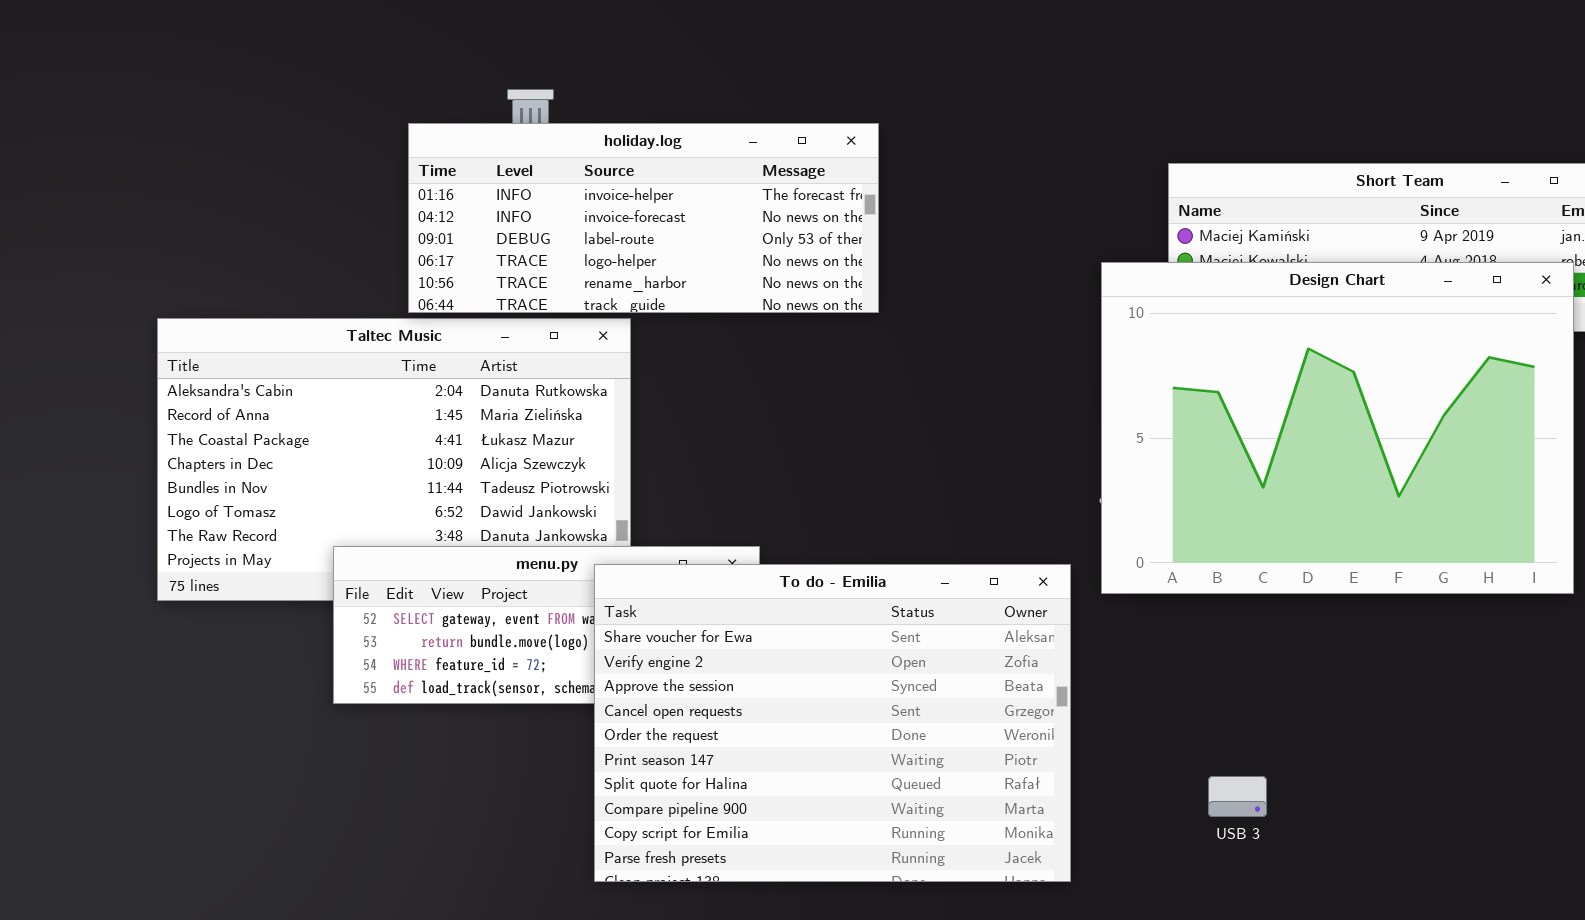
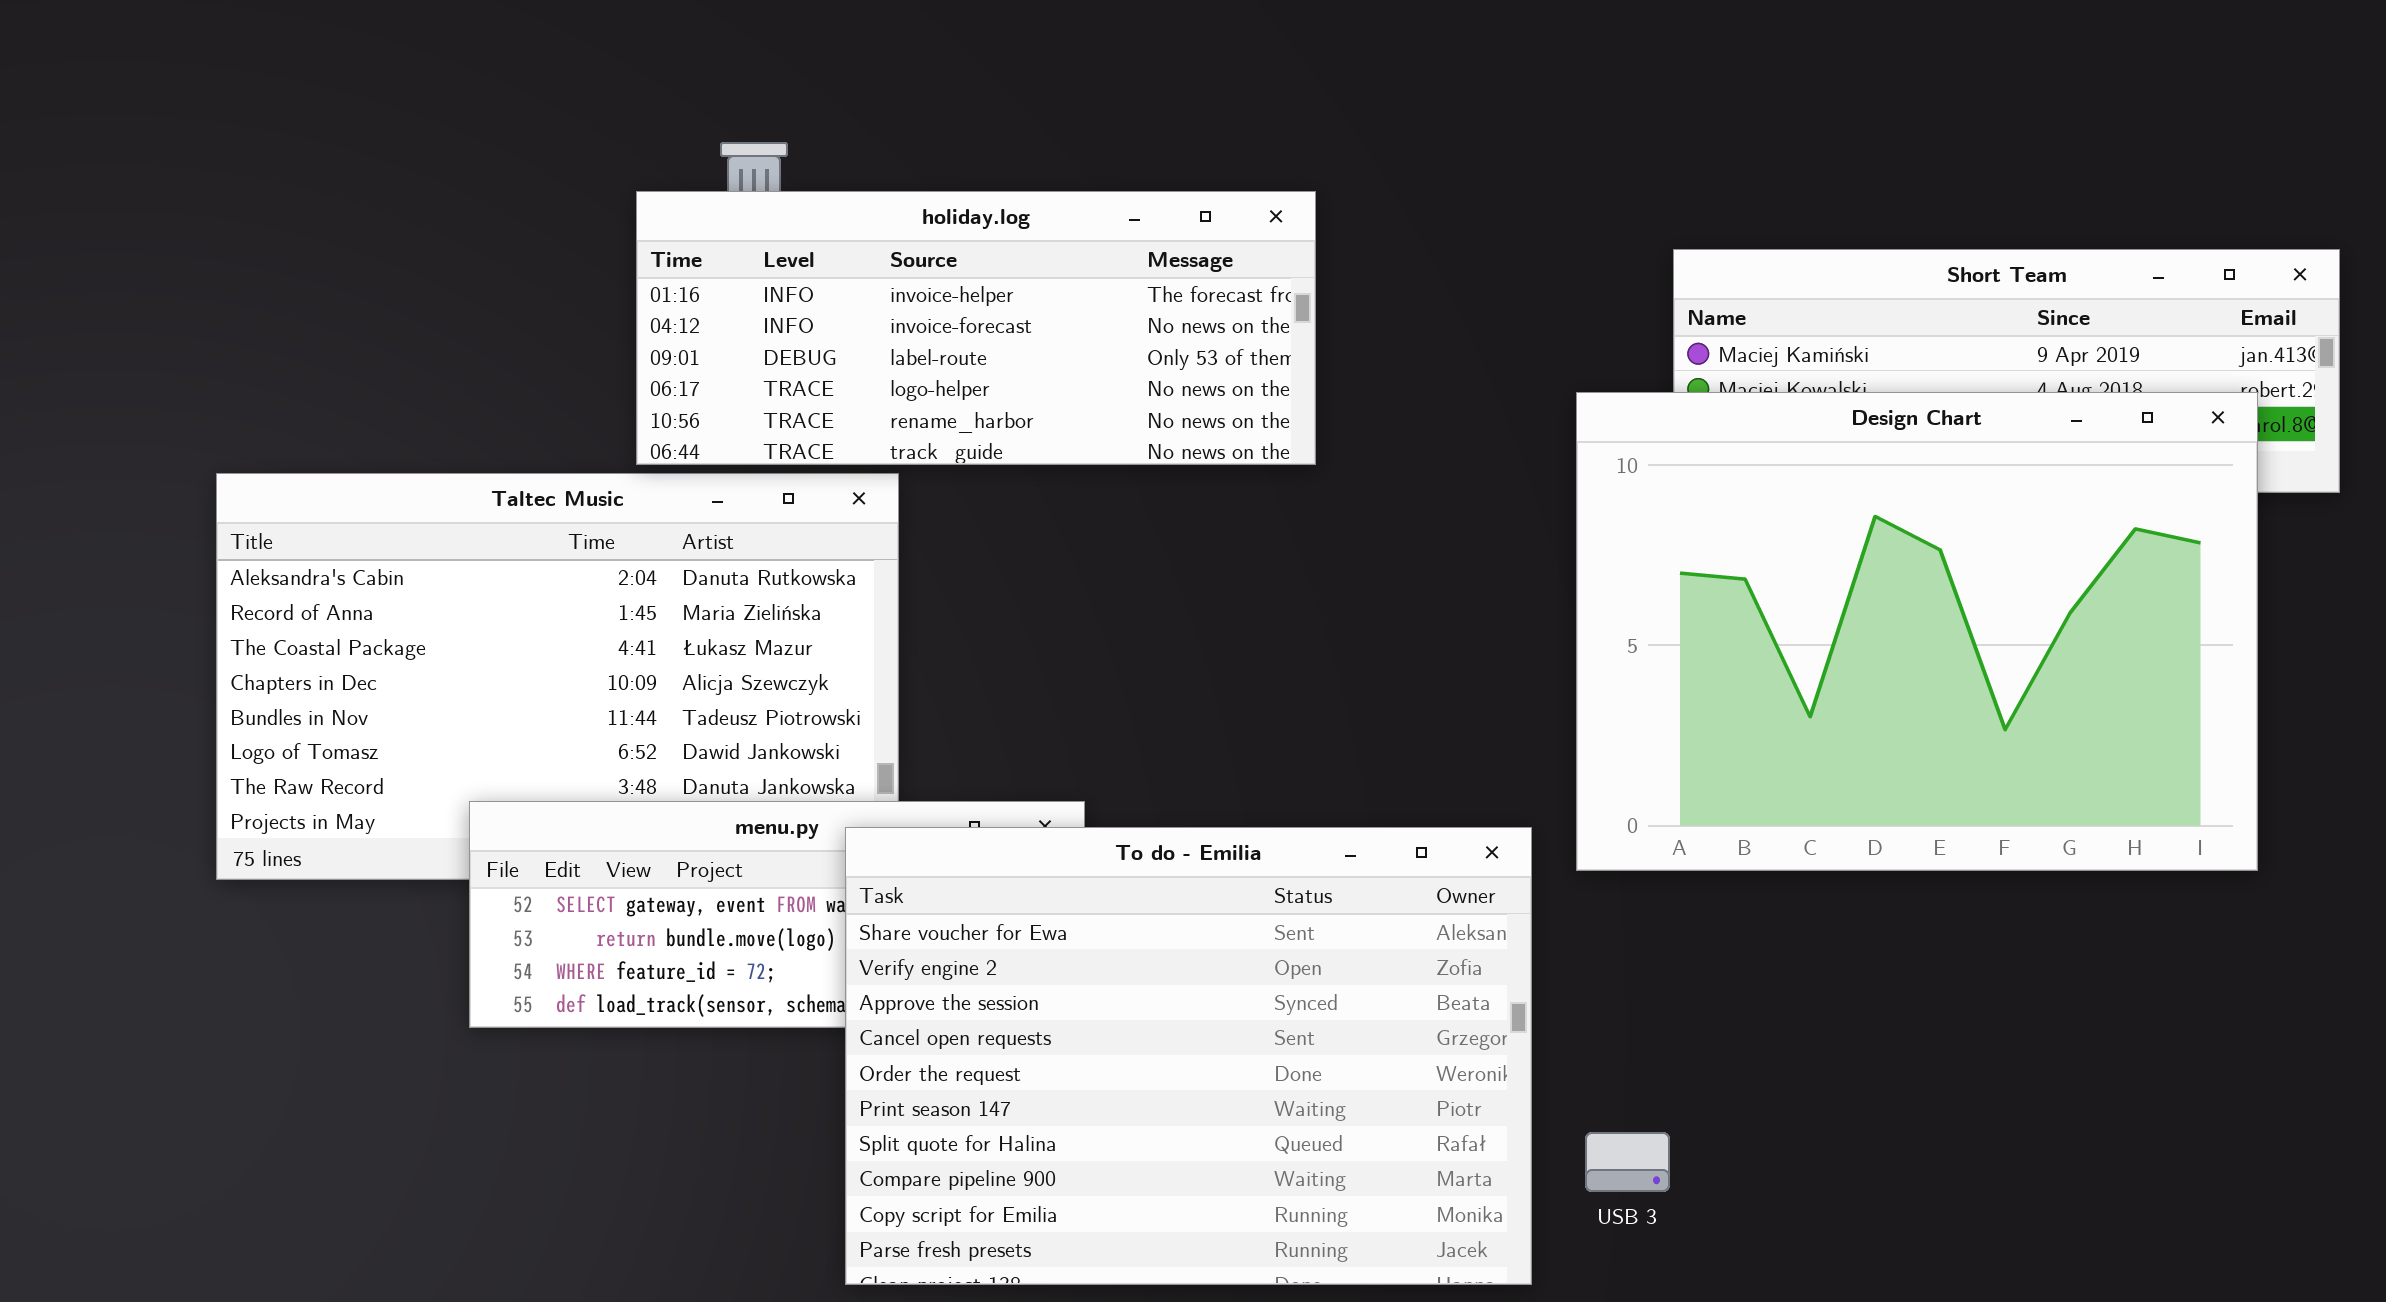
holiday.log: [408,123,879,313] -> [636,191,1316,465], moved
USB 3: [1208,776,1267,817] -> [1585,1132,1670,1192], moved

